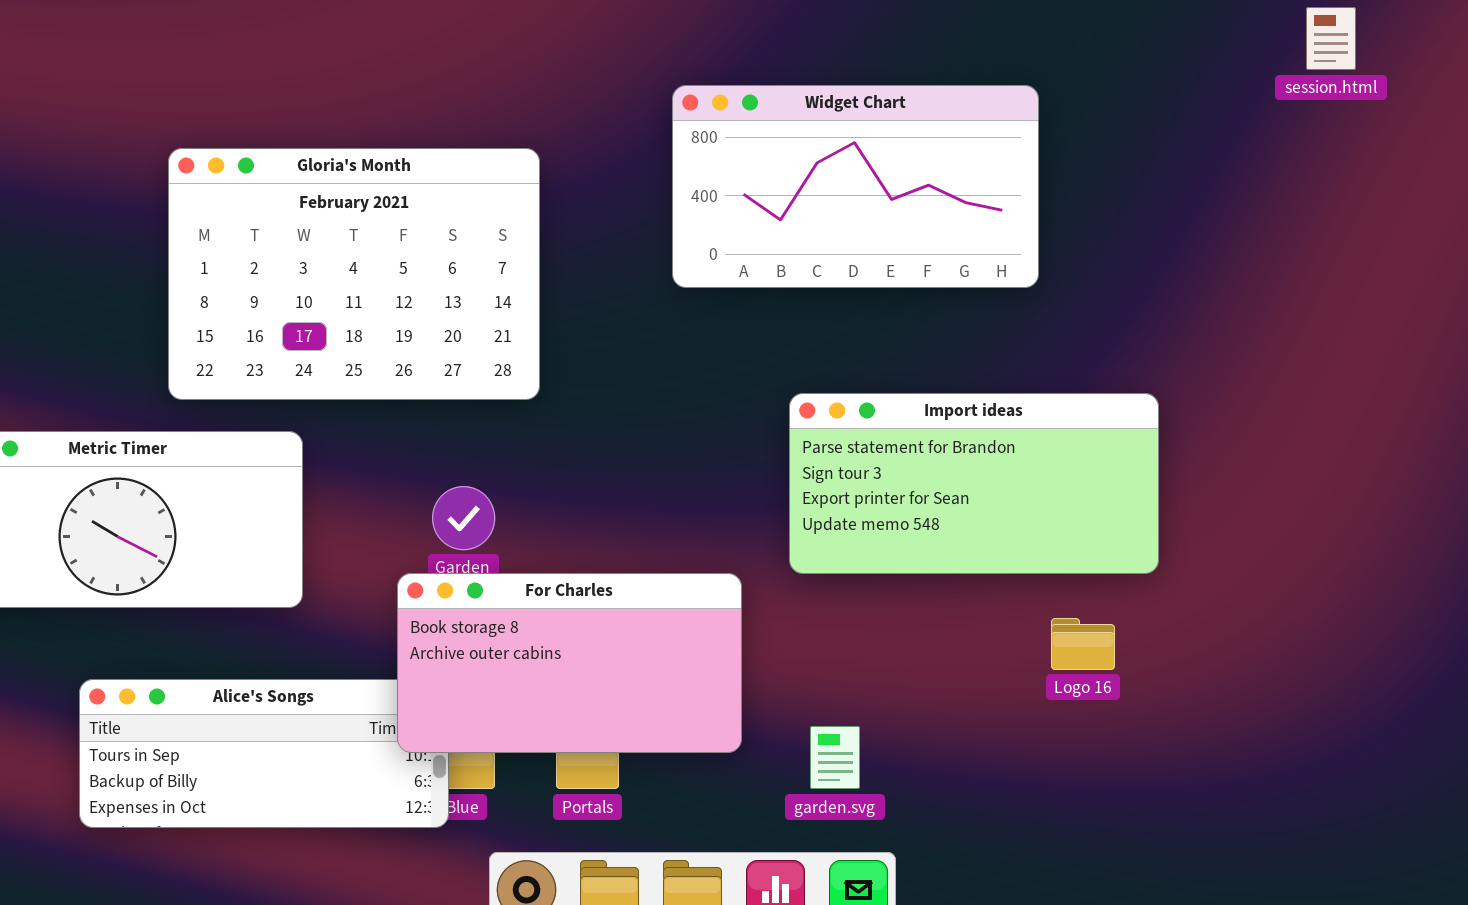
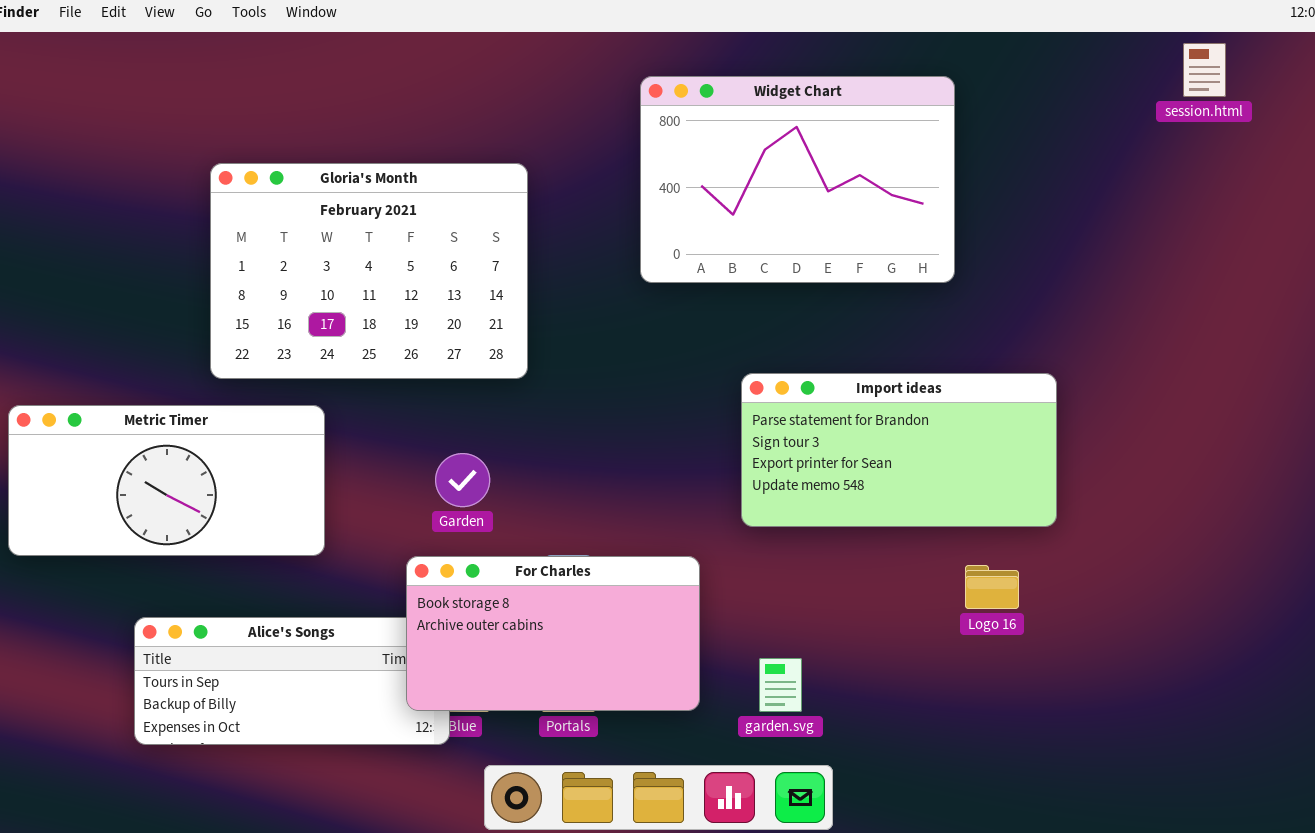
Widget Chart: [672,85,1039,288] -> [640,76,955,283], resized
For Charles: [397,573,742,753] -> [406,556,700,711], moved

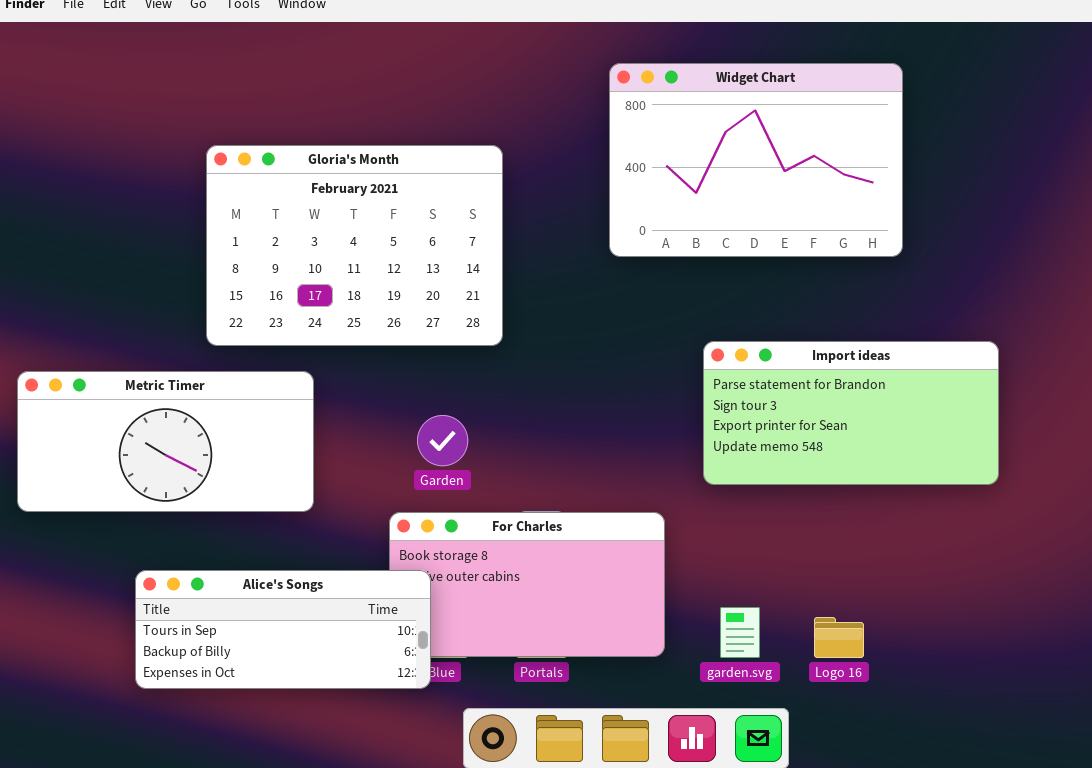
Logo 16: [965,565,1019,609] -> [814,617,864,658], moved
Alice's Songs: [134,617,450,745] -> [135,570,431,689], raised

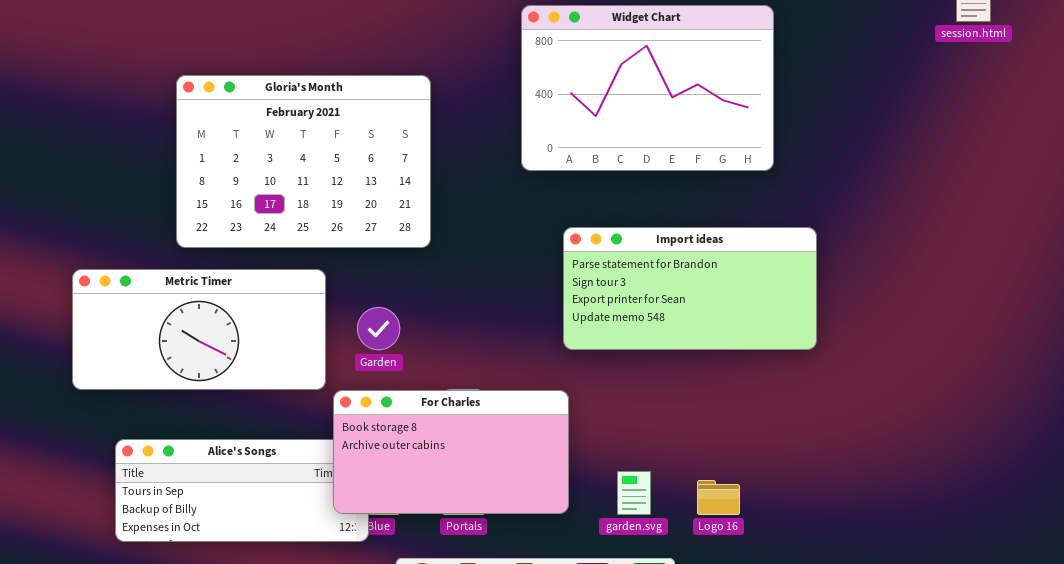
Import ideas: [703,341,999,485] -> [563,227,817,350], moved
Metric Timer: [17,371,314,512] -> [72,269,326,390], moved
For Charles: [389,512,665,657] -> [333,390,569,514], raised

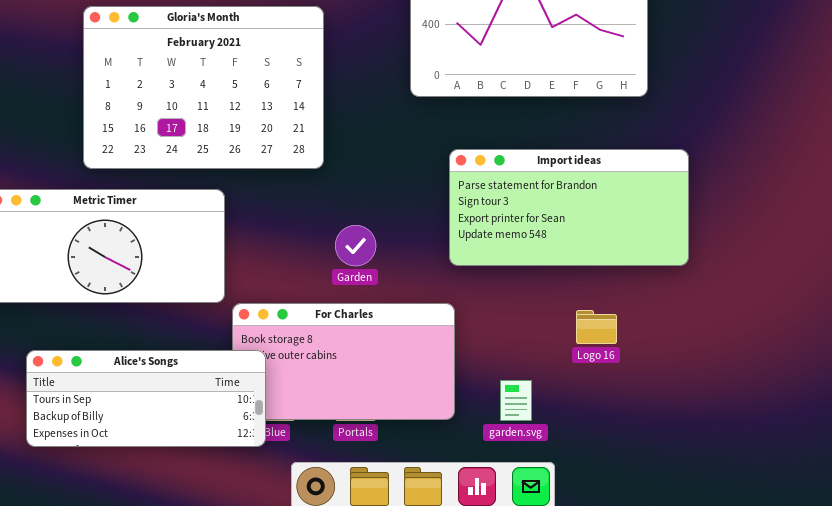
Garden: [357,307,400,350] -> [335,225,376,266], moved
Alice's Songs: [115,439,369,542] -> [26,350,266,447], raised
Logo 16: [697,480,740,515] -> [576,310,617,344], moved

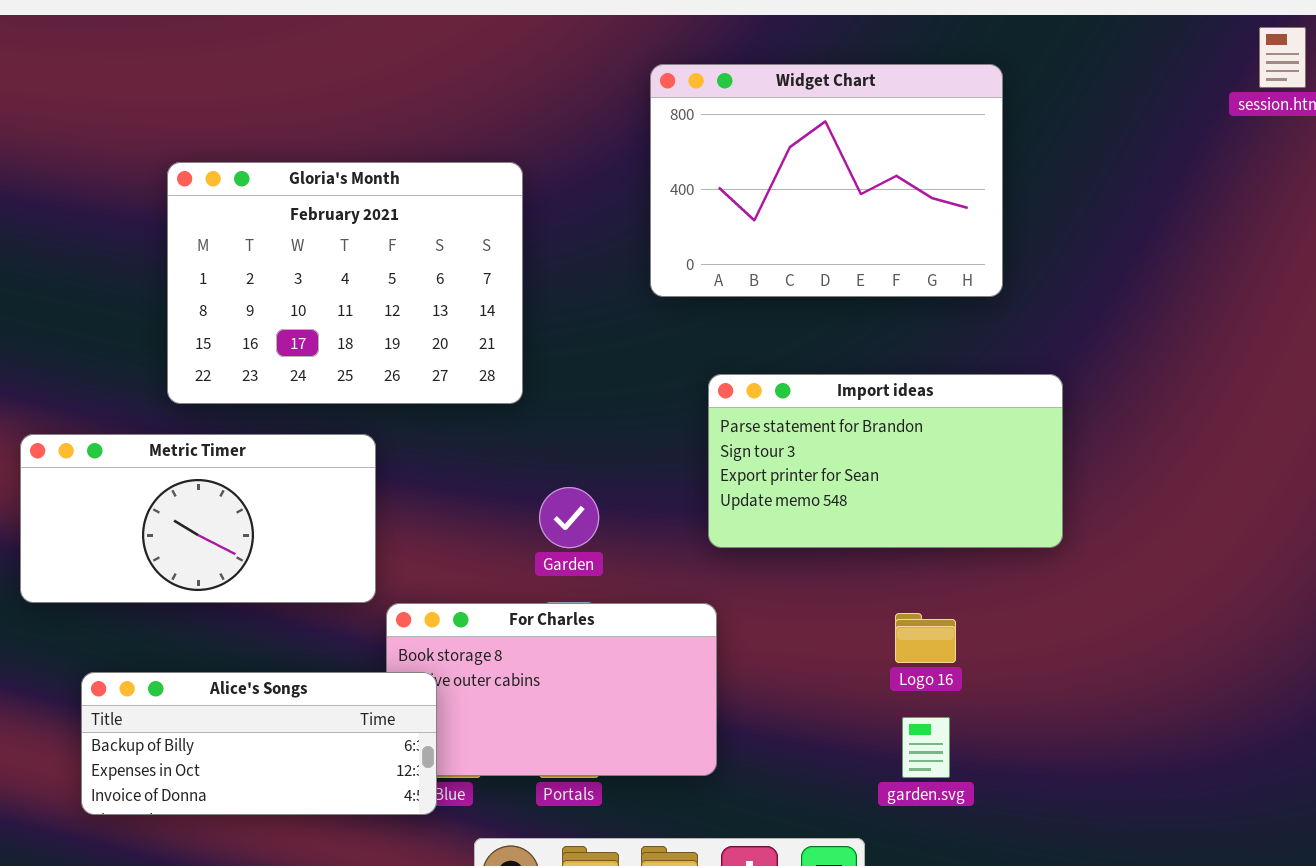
Alice's Songs: [26,350,266,447] -> [81,672,437,815], scrolled down 1 row
garden.svg: [500,380,532,421] -> [902,717,950,778], moved

